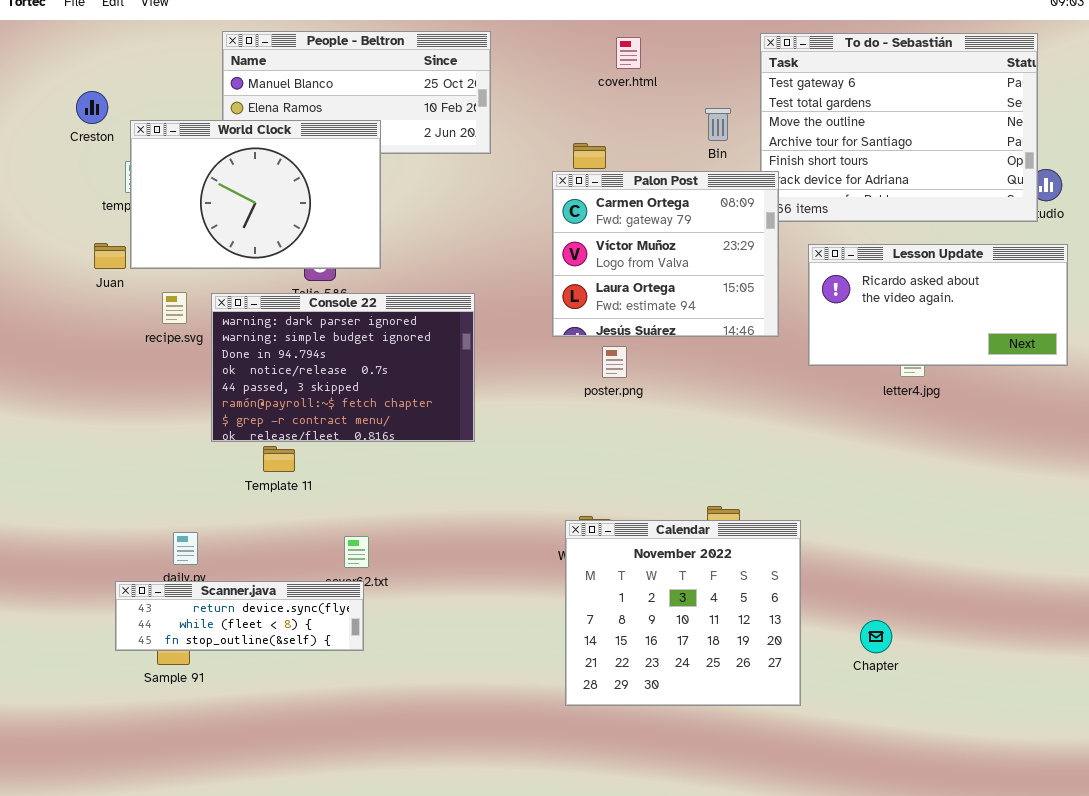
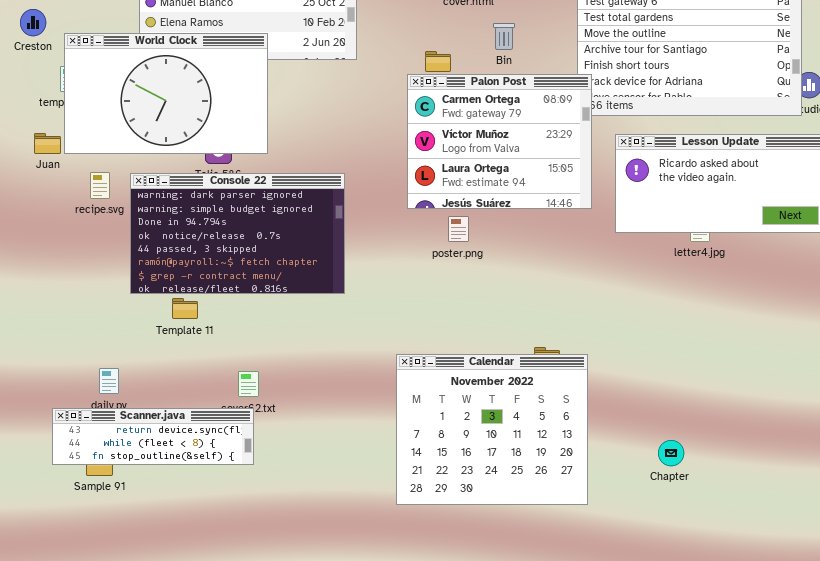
Bin: [705,108,731,141] -> [493,23,515,50], moved
Calendar: [565,520,801,706] -> [396,354,588,505], moved

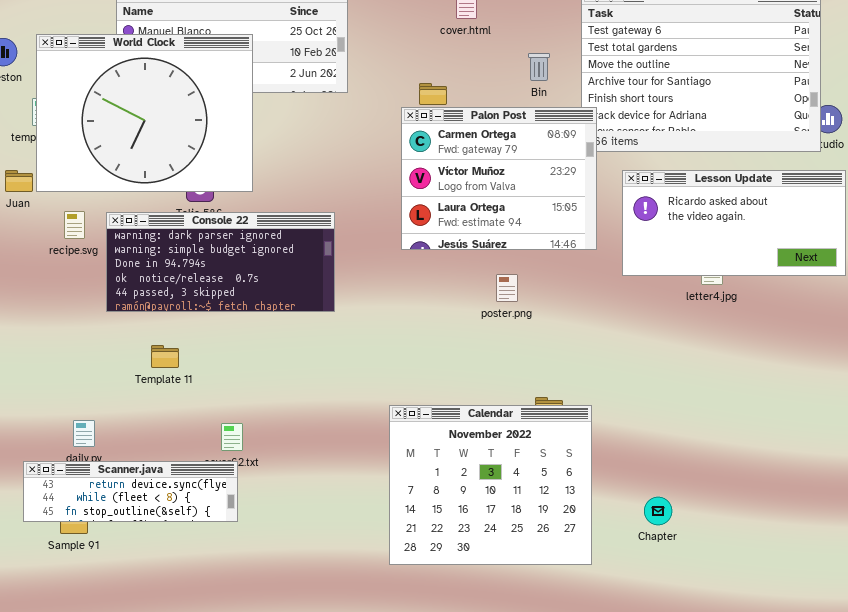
Bin: [493,23,515,50] -> [528,53,550,81], moved
World Clock: [64,33,268,154] -> [36,34,253,192], resized
Console 22: [130,173,345,294] -> [106,212,335,312], resized
poster.png: [448,216,469,242] -> [496,274,518,302], moved
Chapter: [658,440,684,466] -> [644,497,672,525], moved

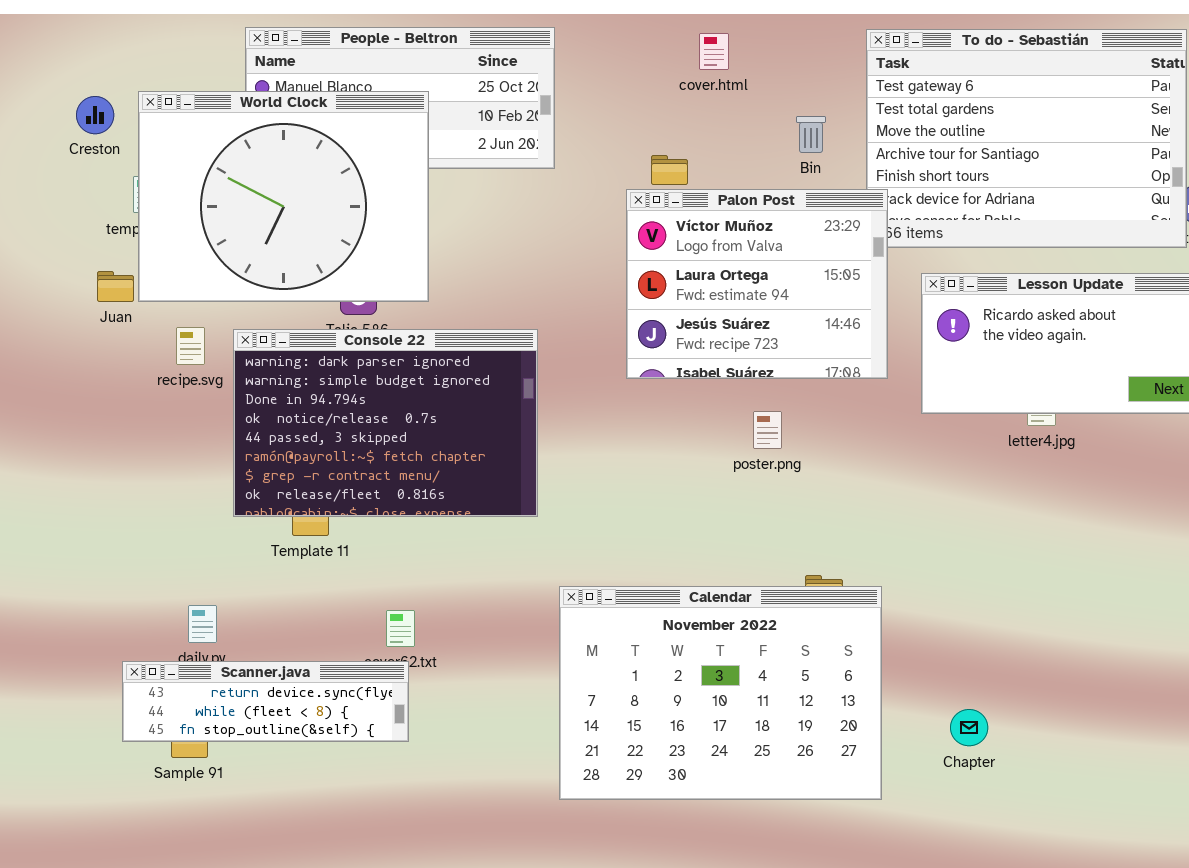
Palon Post: [401,107,597,250] -> [626,189,888,379], scrolled down 1 row
Console 22: [106,212,335,312] -> [233,329,538,517], resized
Calendar: [389,405,592,565] -> [559,586,882,800], resized

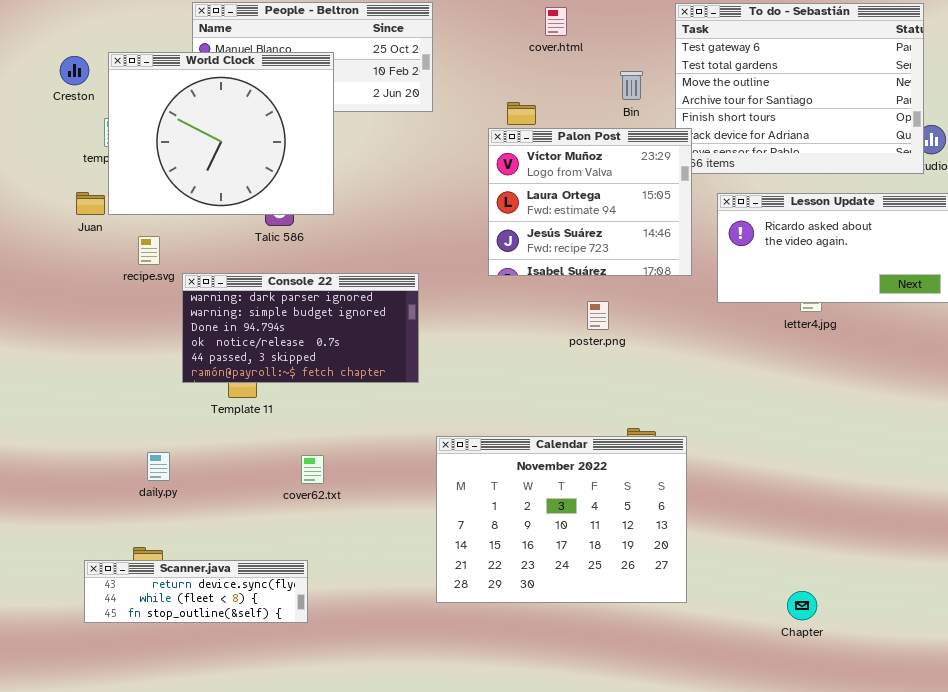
Console 22: [233,329,538,517] -> [182,273,419,383], resized
Scanner.java: [122,661,409,742] -> [84,560,308,623], moved
Chapter: [950,709,988,746] -> [787,591,817,620], moved

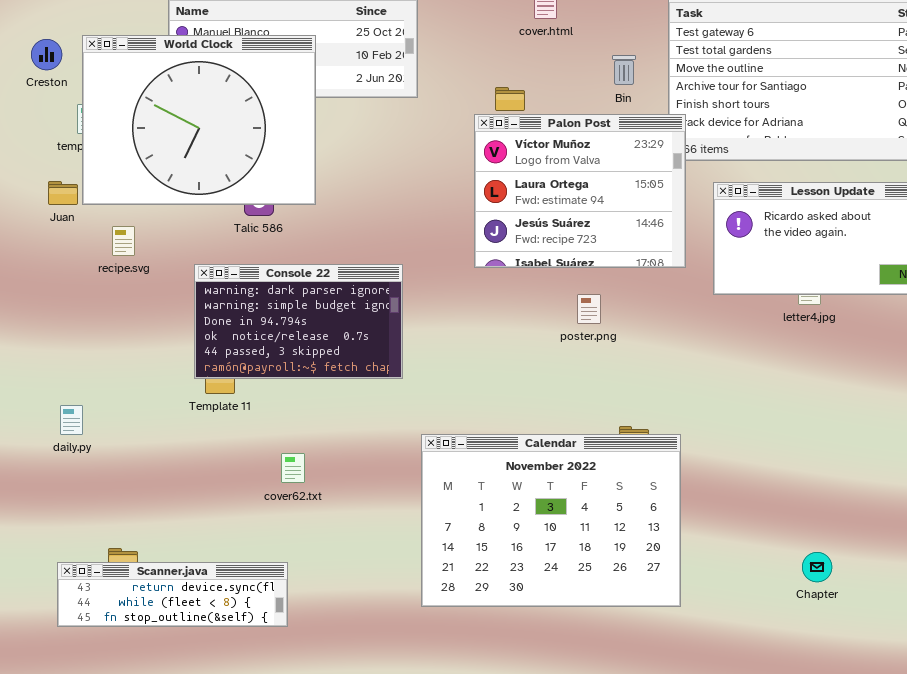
Console 22: [182,273,419,383] -> [194,264,403,379], resized
daily.py: [147,452,170,481] -> [60,405,83,435], moved
Chapter: [787,591,817,620] -> [802,552,832,582], moved

